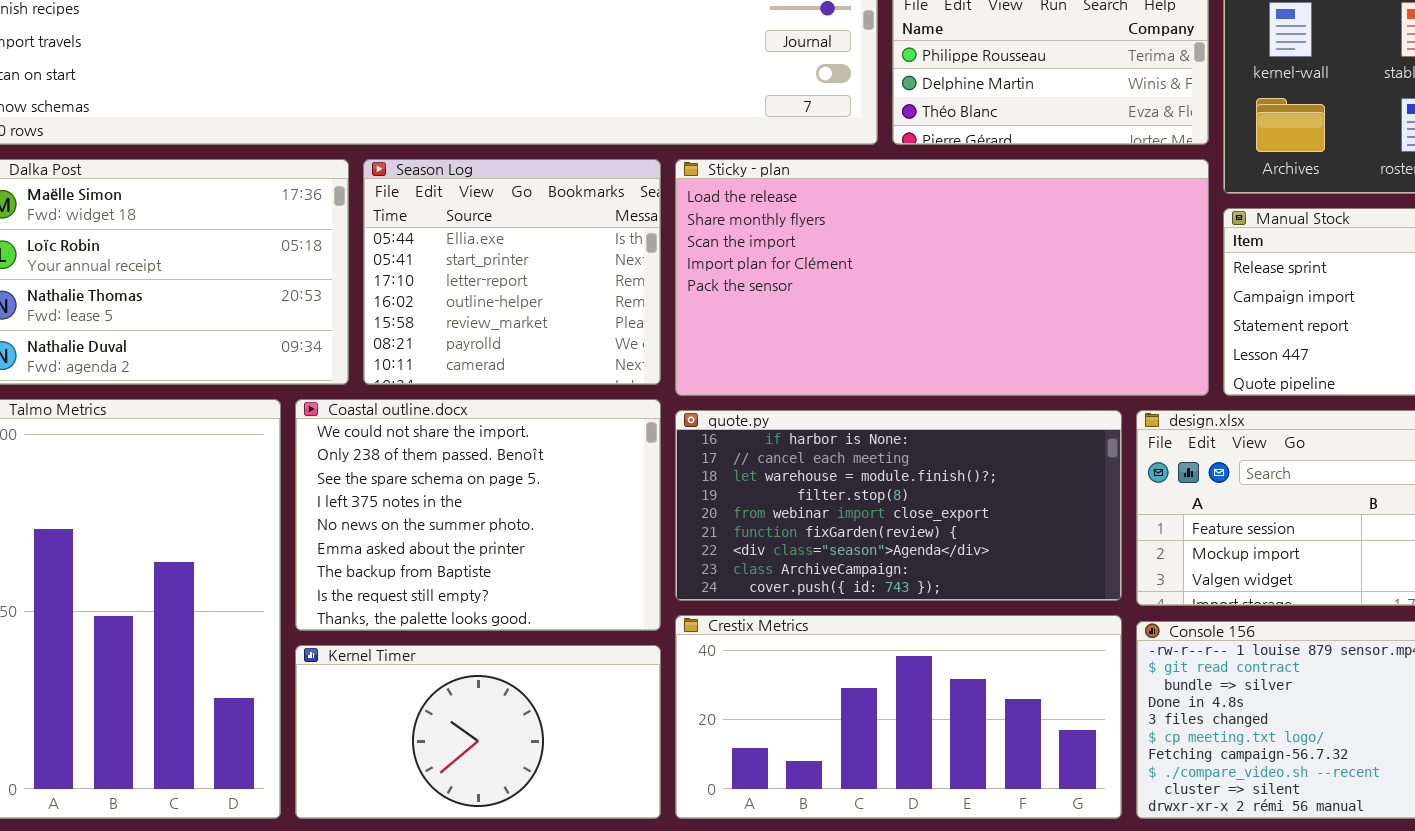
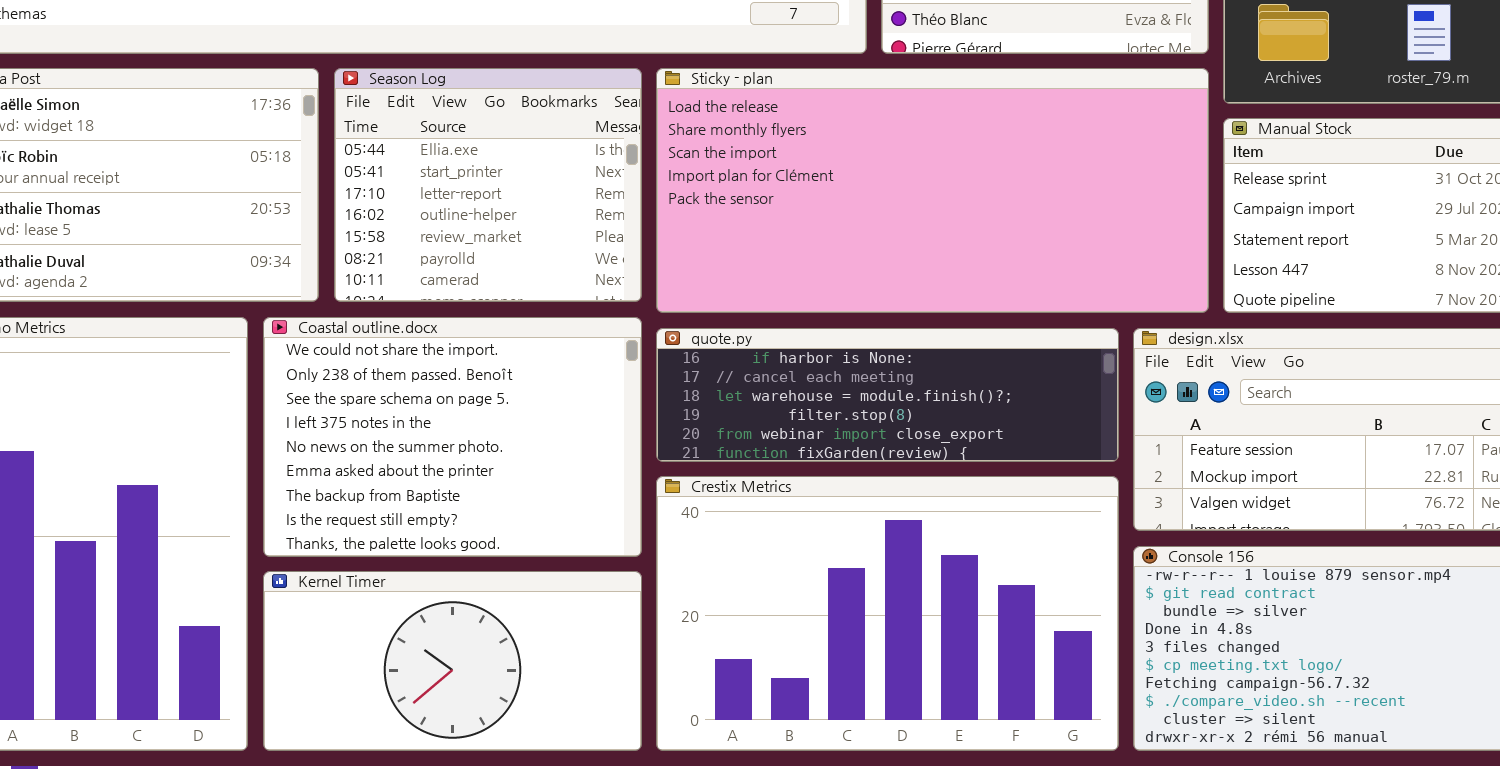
quote.py: [675,410,1122,601] -> [656,328,1119,462], resized
Crestix Metrics: [675,615,1122,819] -> [656,476,1119,751], resized

